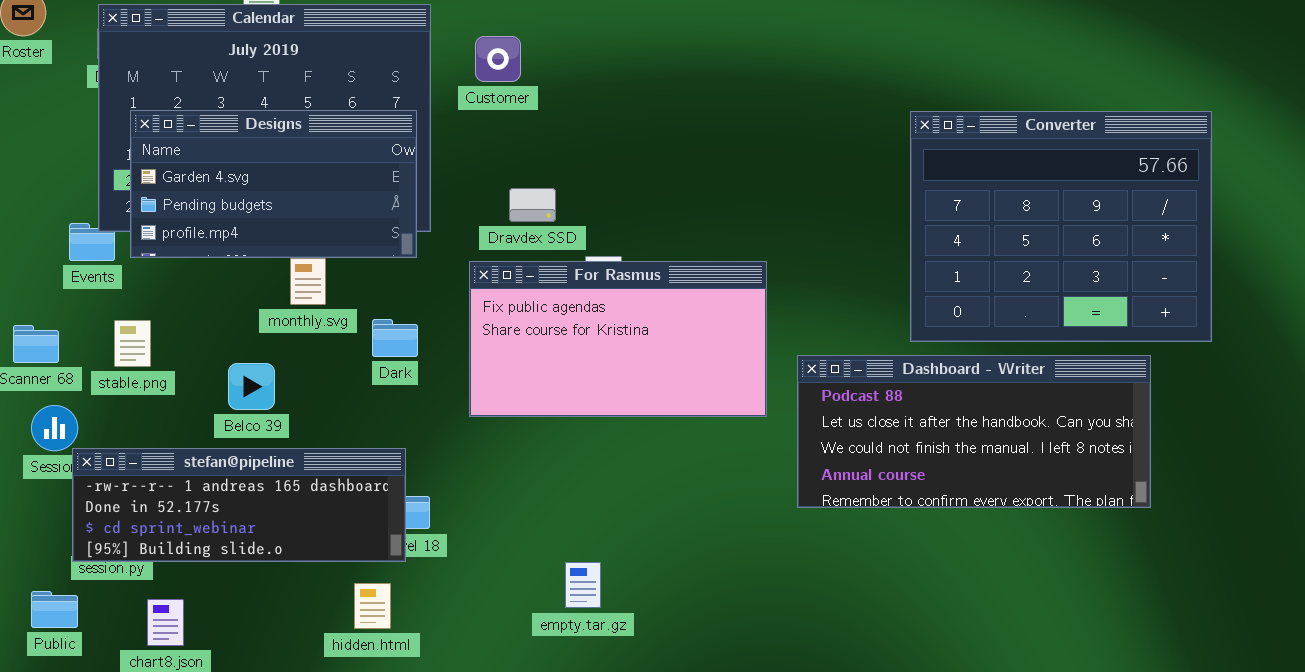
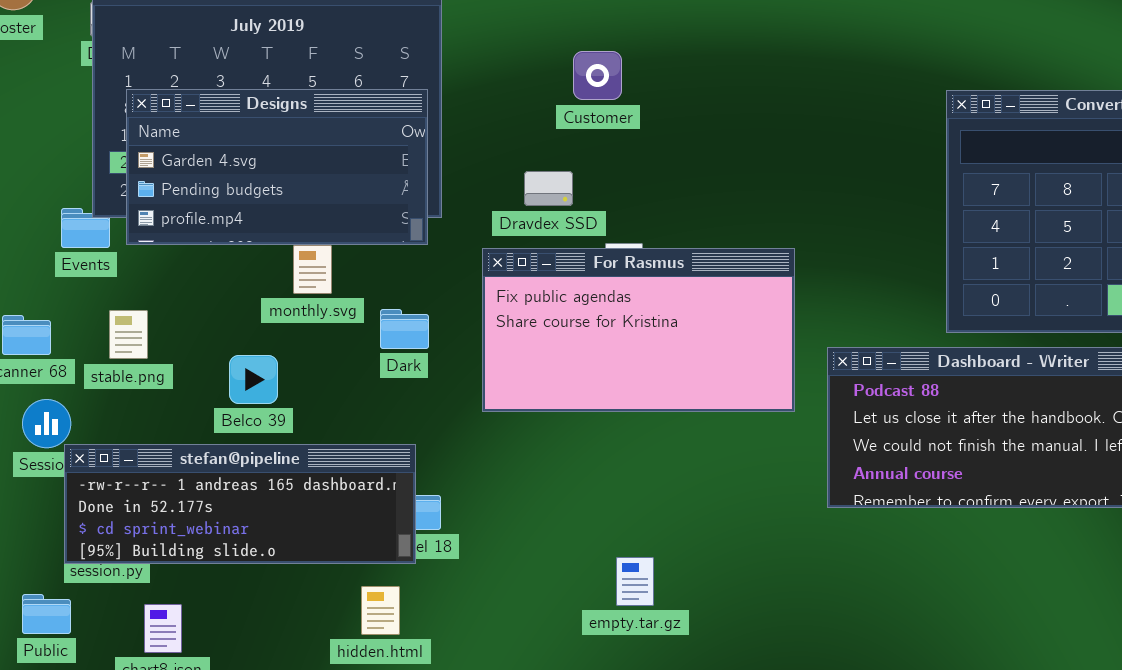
Customer: [475,36,521,82] -> [573,51,622,100], moved
empty.tar.gz: [565,562,601,608] -> [616,557,654,606], moved

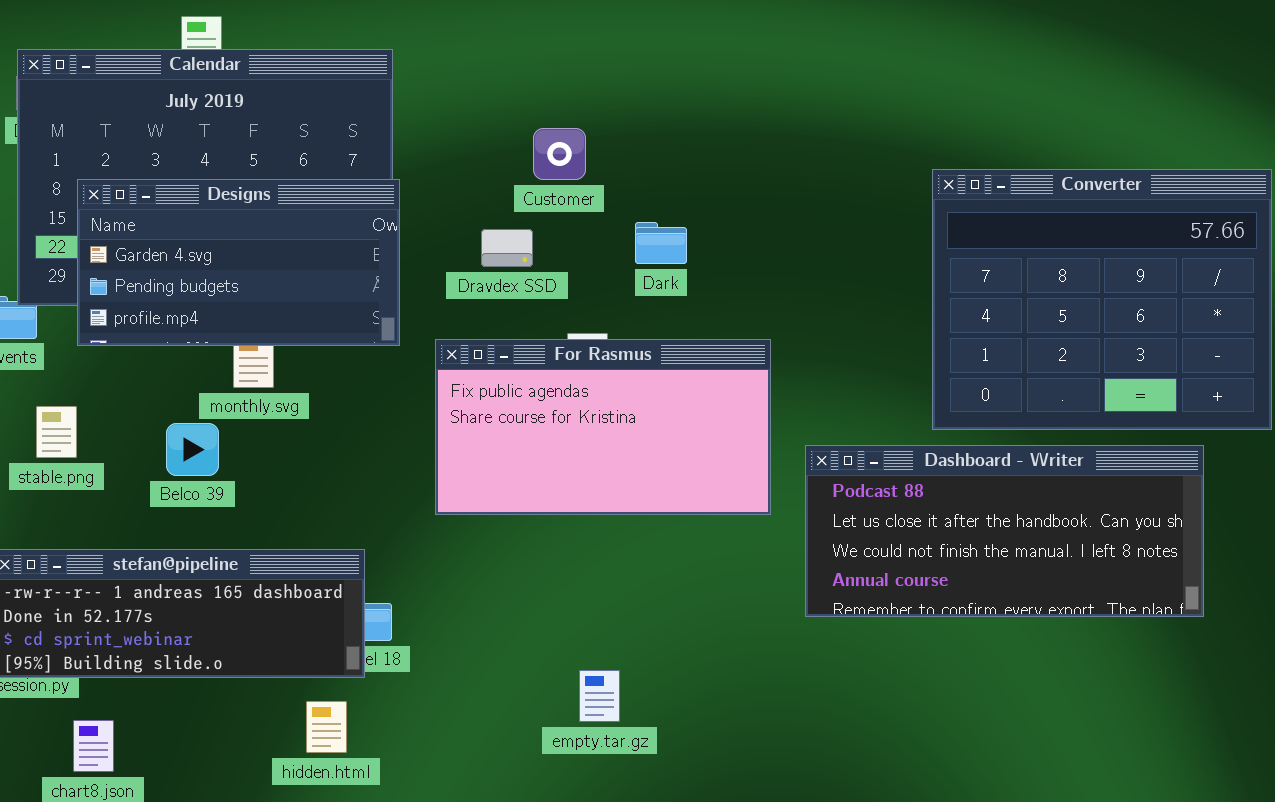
Designs: [126,89,428,245] -> [77,179,400,346], moved
Dravdex SSD: [524,171,573,206] -> [481,229,533,267], moved
Dark: [380,309,429,349] -> [635,222,687,264], moved
Belco 39: [229,355,278,404] -> [166,423,219,476], moved

